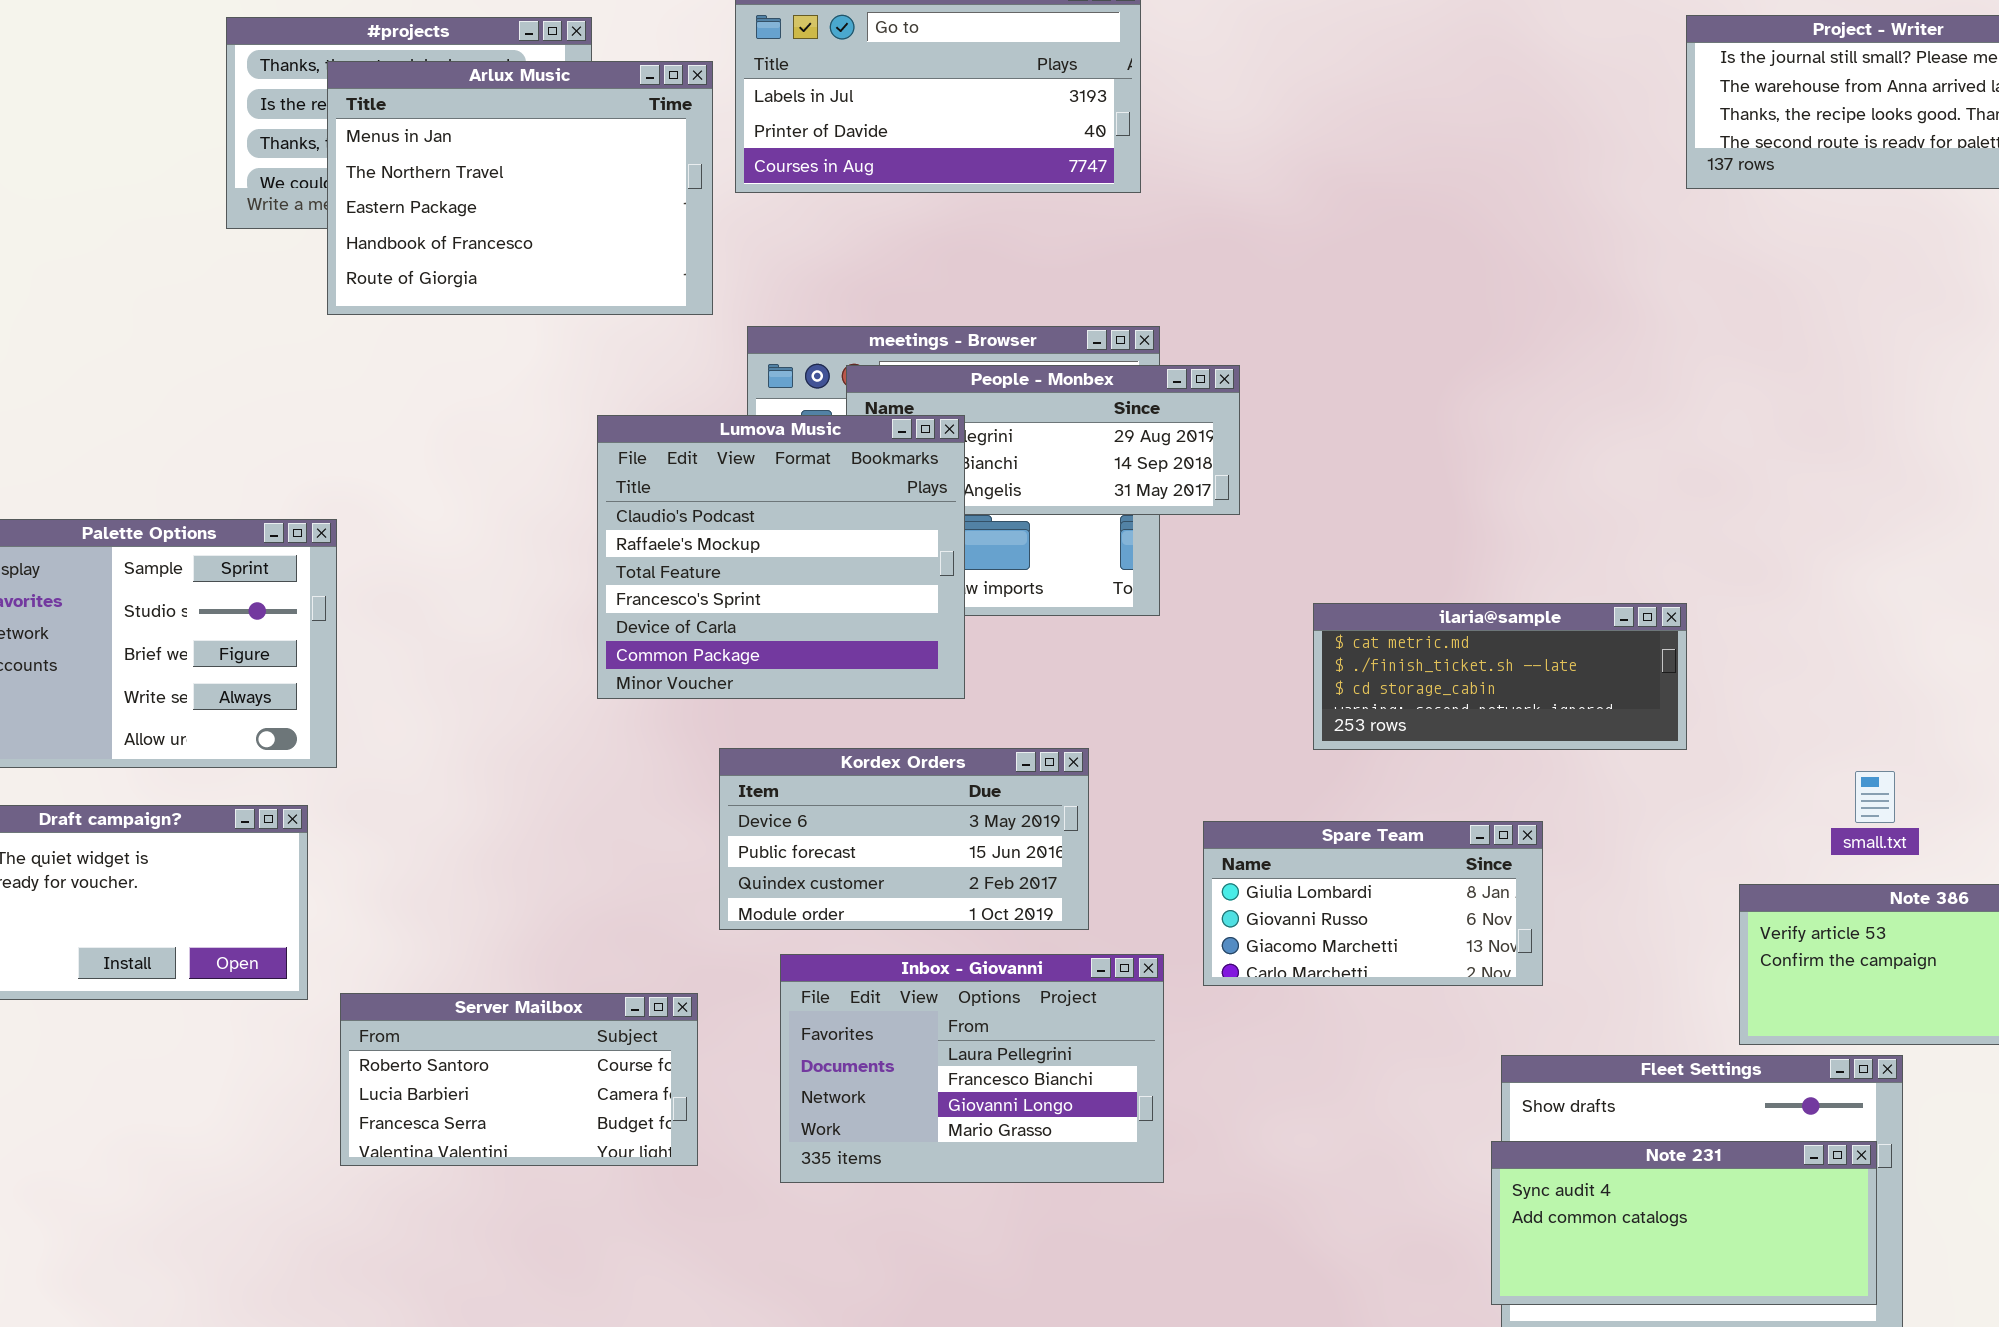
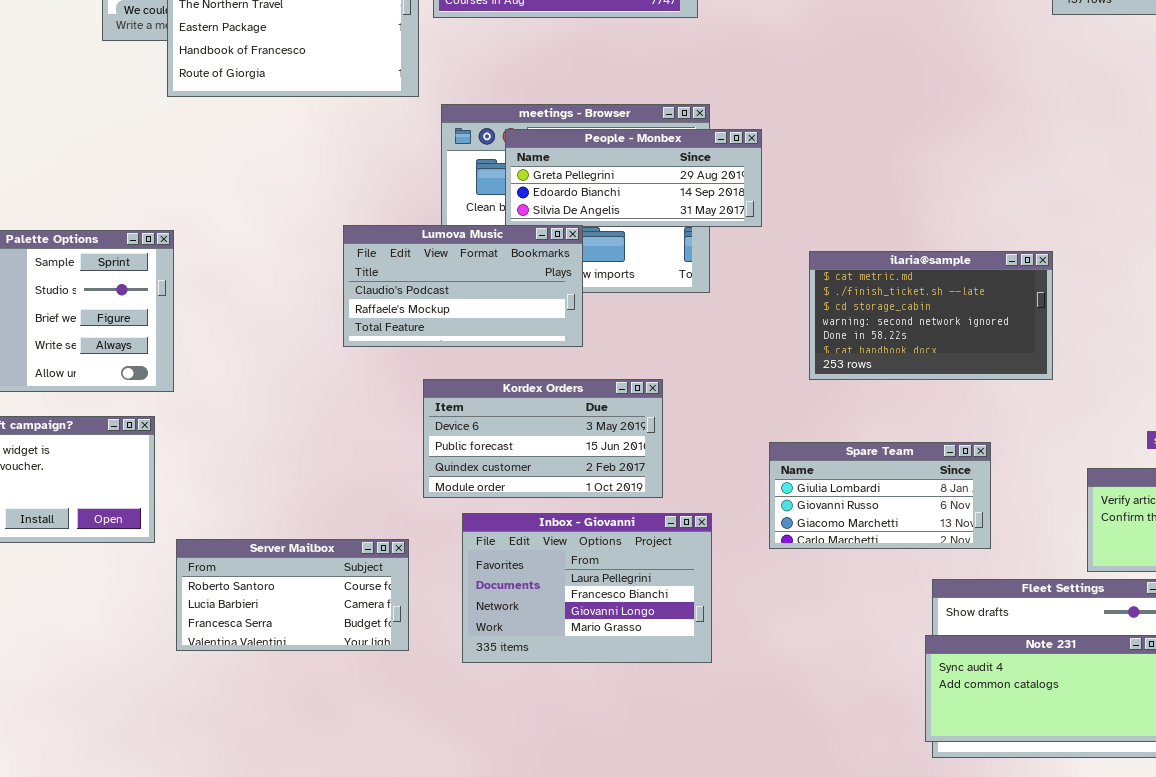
Lumova Music: [597,415,965,699] -> [343,225,583,347], resized
ilaria@sample: [1313,603,1687,750] -> [809,251,1053,380], resized
Spare Team: [1203,821,1543,986] -> [769,442,991,549], moved

